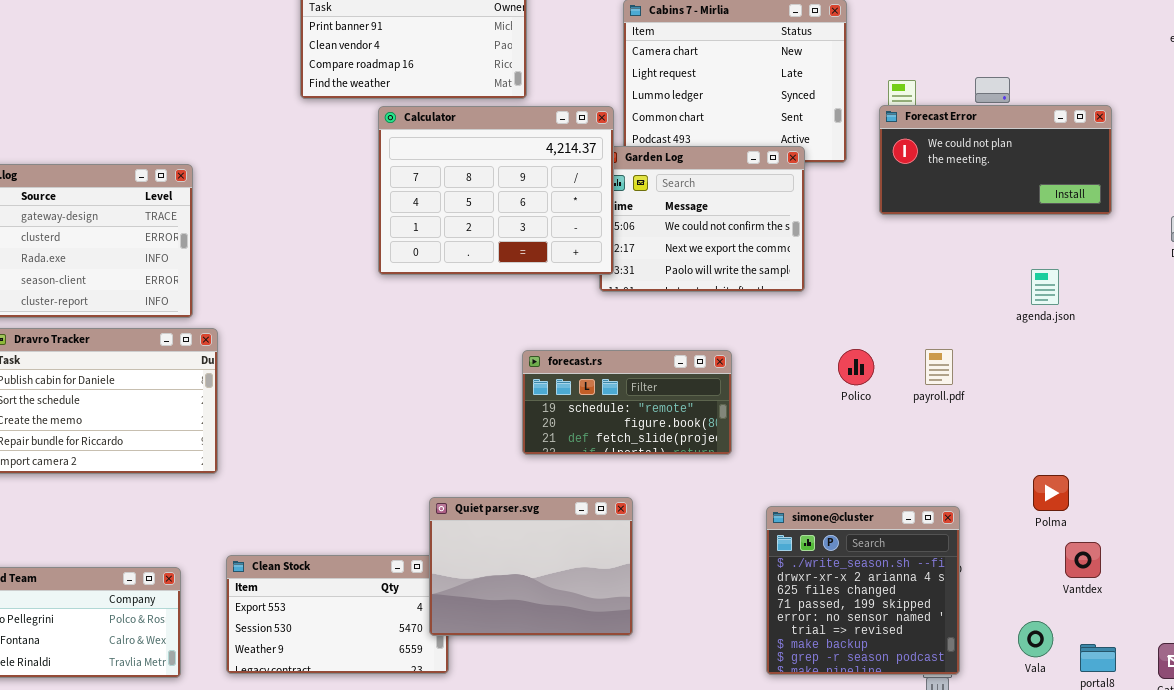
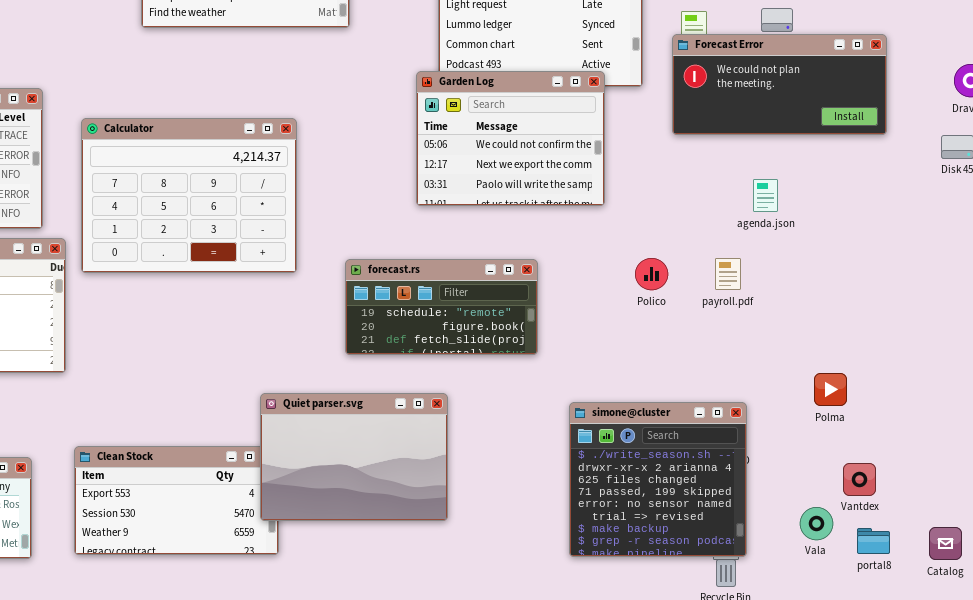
Calculator: [378,106,614,275] -> [81,118,297,273], moved
agenda.json: [1031,269,1059,305] -> [753,179,778,212], moved
Vantdex: [1065,542,1101,578] -> [843,463,876,496], moved

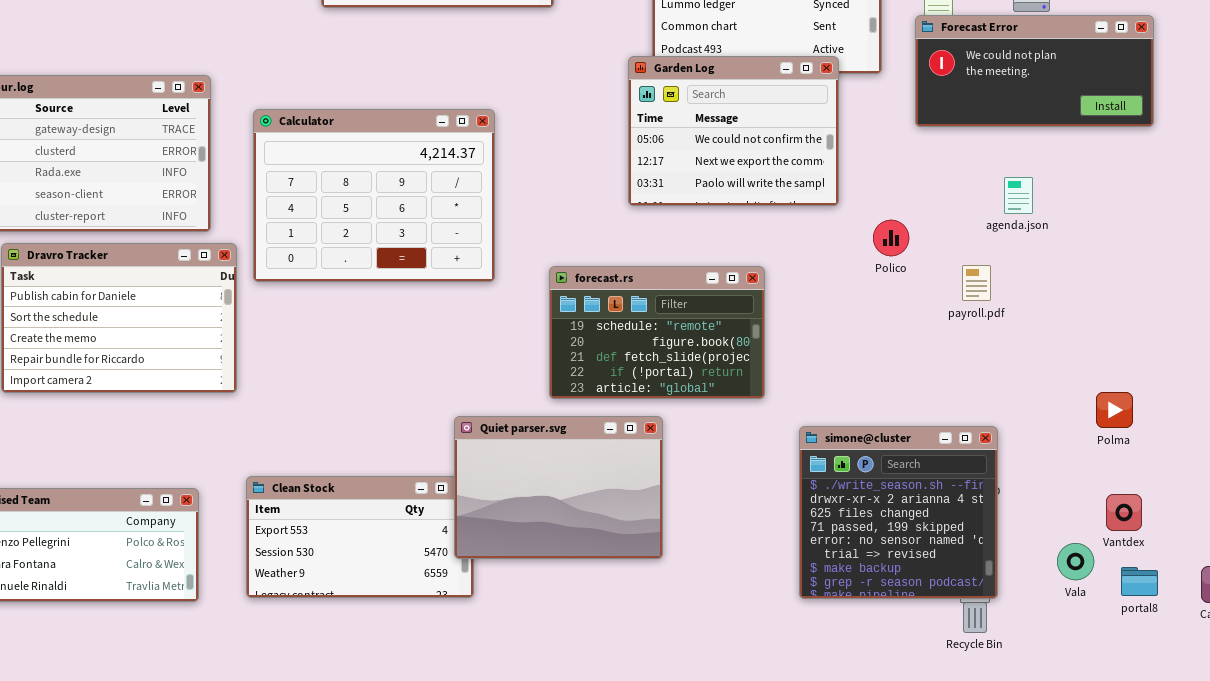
Polico: [635,258,668,290] -> [873,220,909,256], moved
forecast.rs: [345,259,538,355] -> [549,266,765,399], resized
Polma: [814,373,847,406] -> [1096,392,1133,428], moved

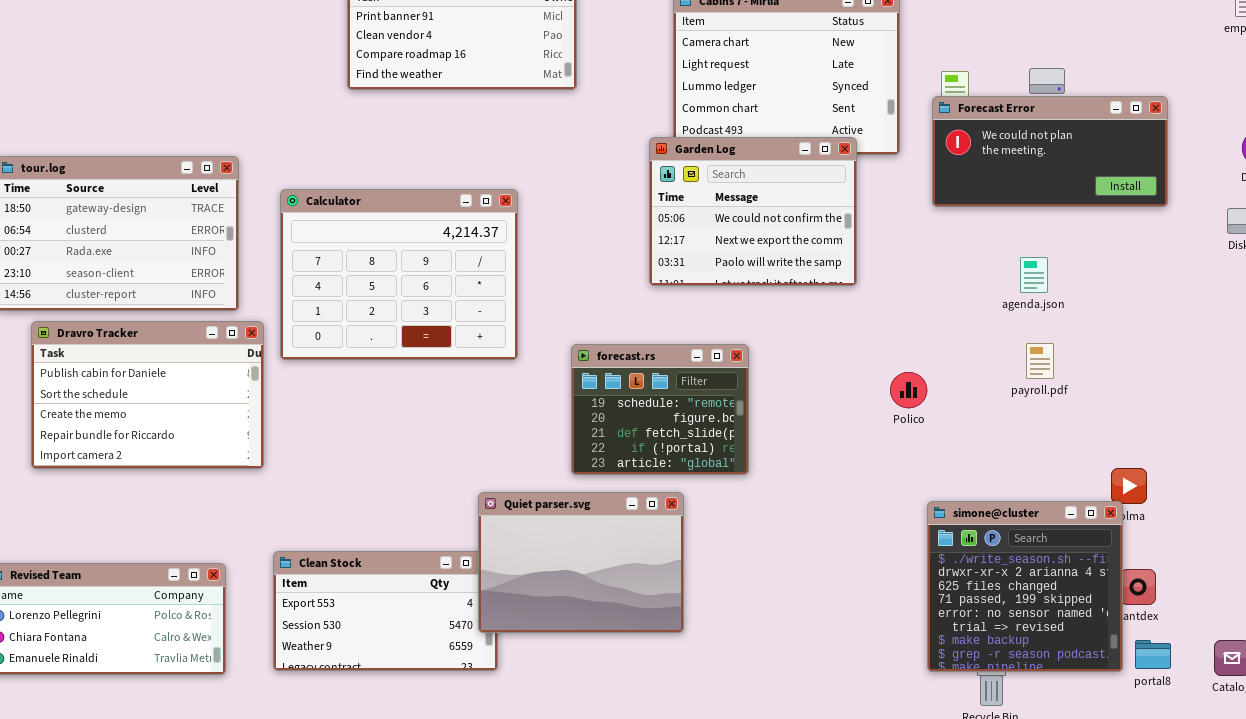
Polico: [873,220,909,256] -> [890,372,927,408], moved
payroll.pdf: [962,265,991,301] -> [1026,343,1054,379], moved
forecast.rs: [549,266,765,399] -> [571,344,749,475], resized
simone@cluster: [799,426,998,599] -> [927,501,1123,672], moved

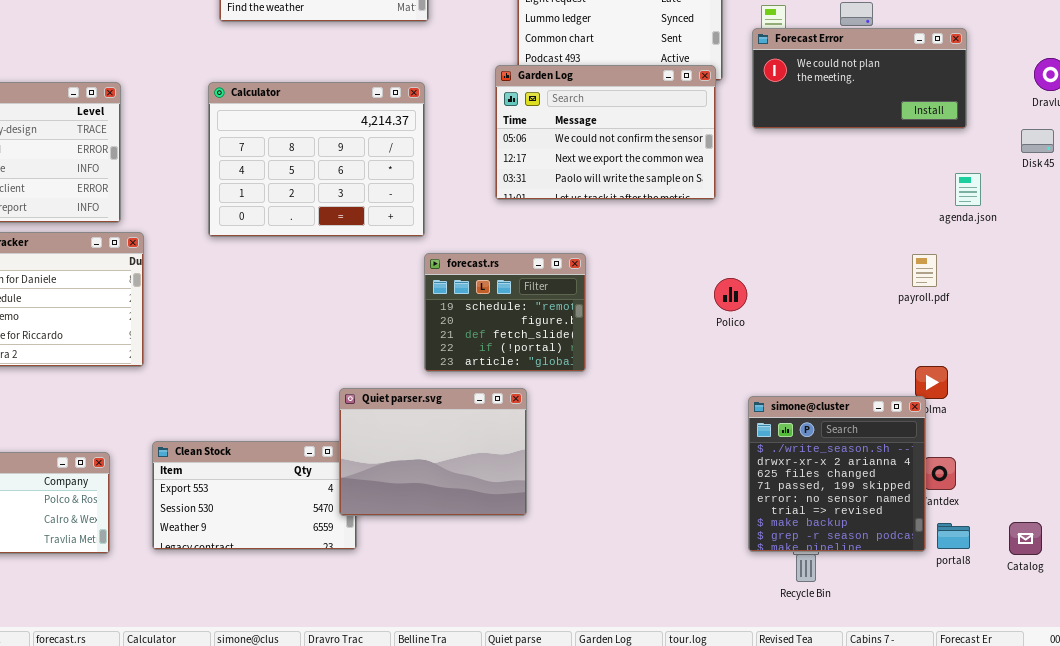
Garden Log: [649,137,857,286] -> [495,65,716,200], resized
Calculator: [280,189,518,360] -> [208,82,425,237], moved
agenda.json: [1020,257,1048,293] -> [955,173,981,206], moved
payroll.pdf: [1026,343,1054,379] -> [912,254,937,287], moved

